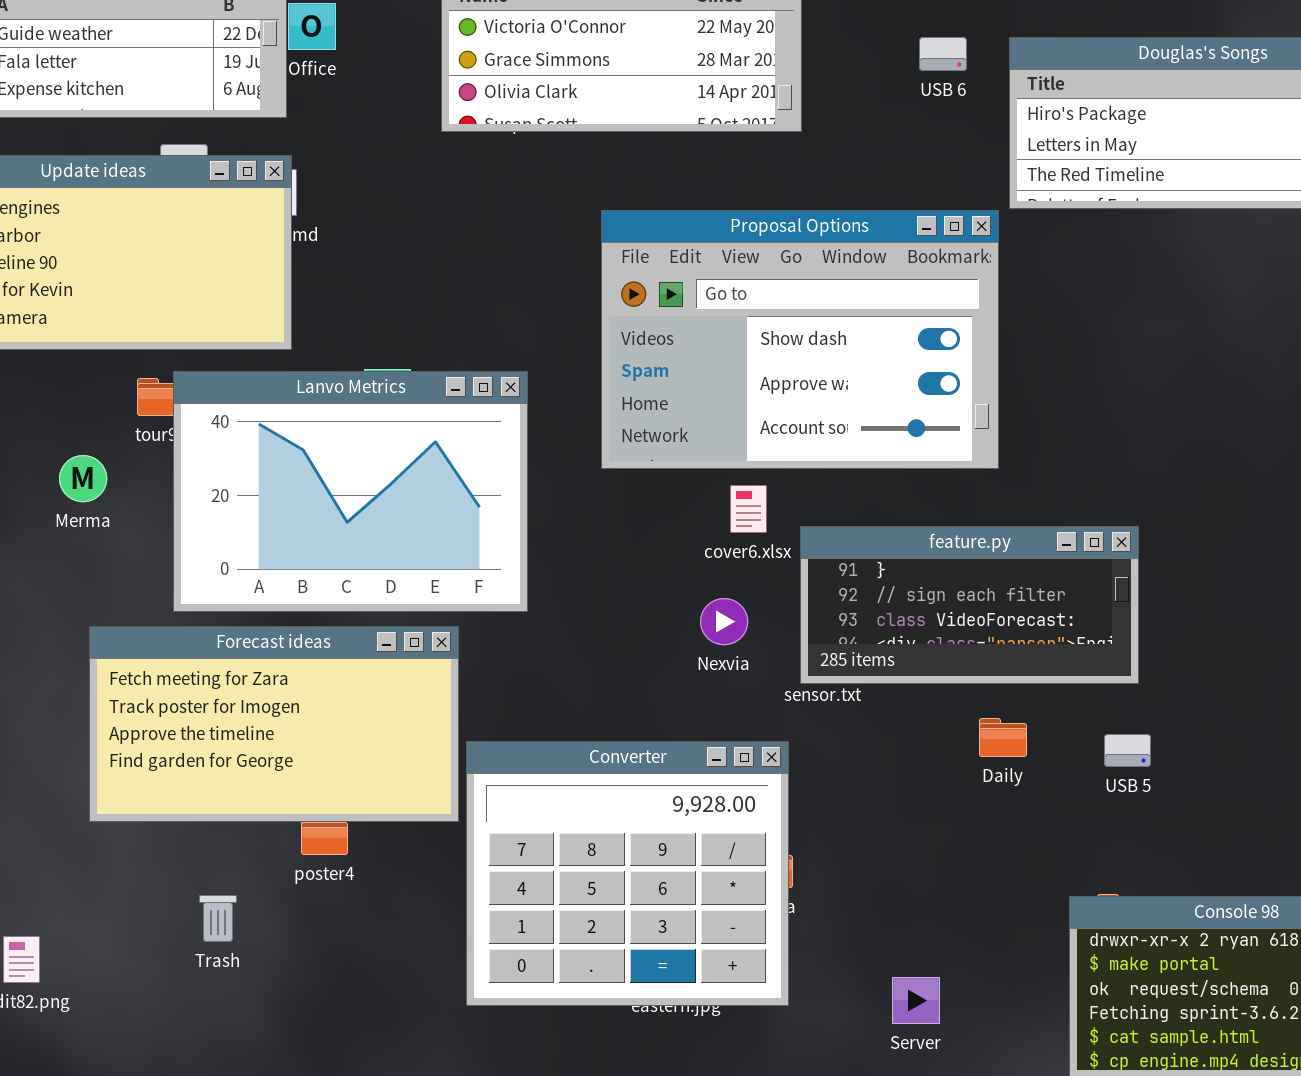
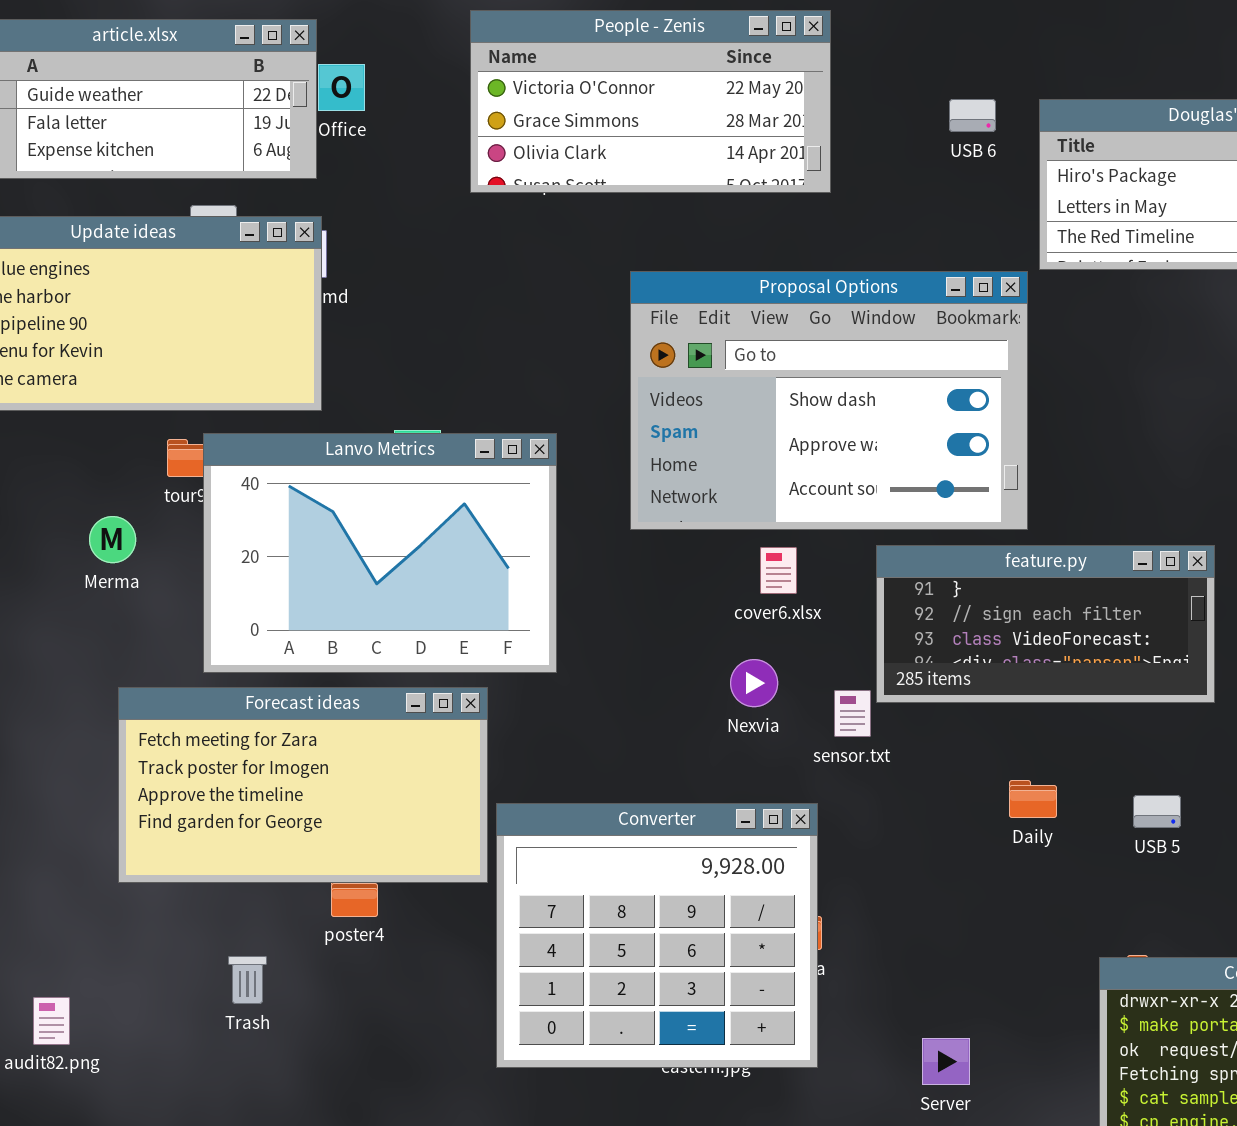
feature.py: [800,526,1139,684] -> [876,545,1215,703], moved

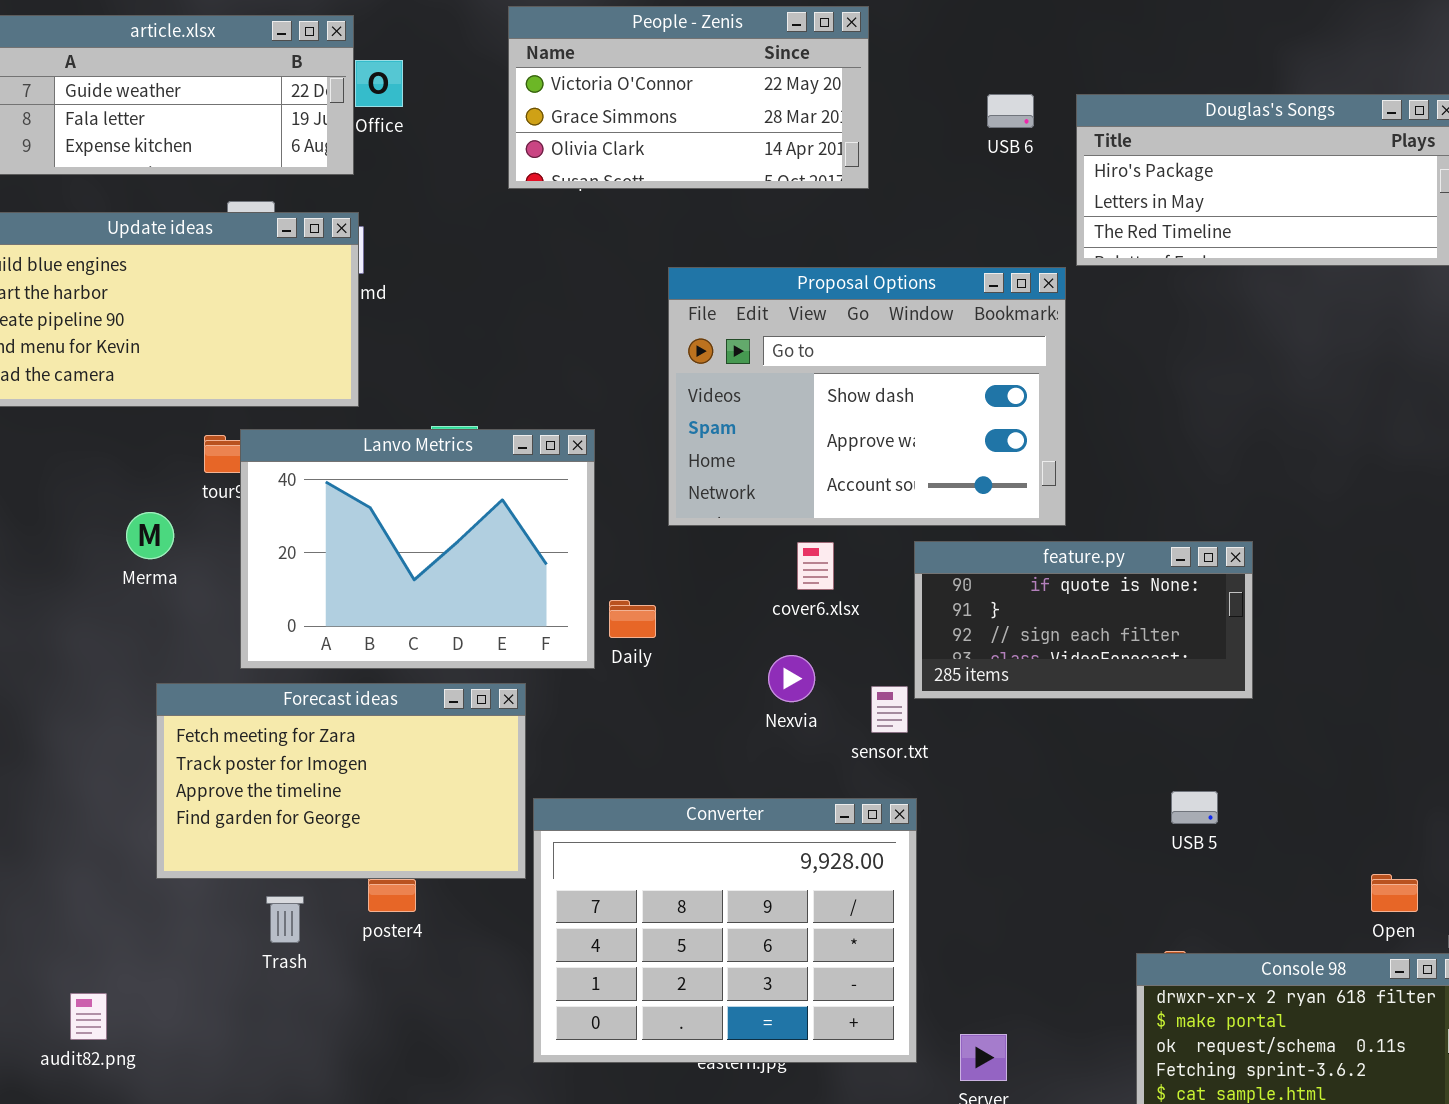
feature.py: [876,545,1215,703] -> [914,541,1253,699], scrolled up 1 row
Daily: [1009,780,1057,818] -> [609,600,656,638], moved
Converter: [496,803,818,1068] -> [533,798,917,1063], resized
Trash: [228,956,267,1004] -> [266,896,304,943], moved

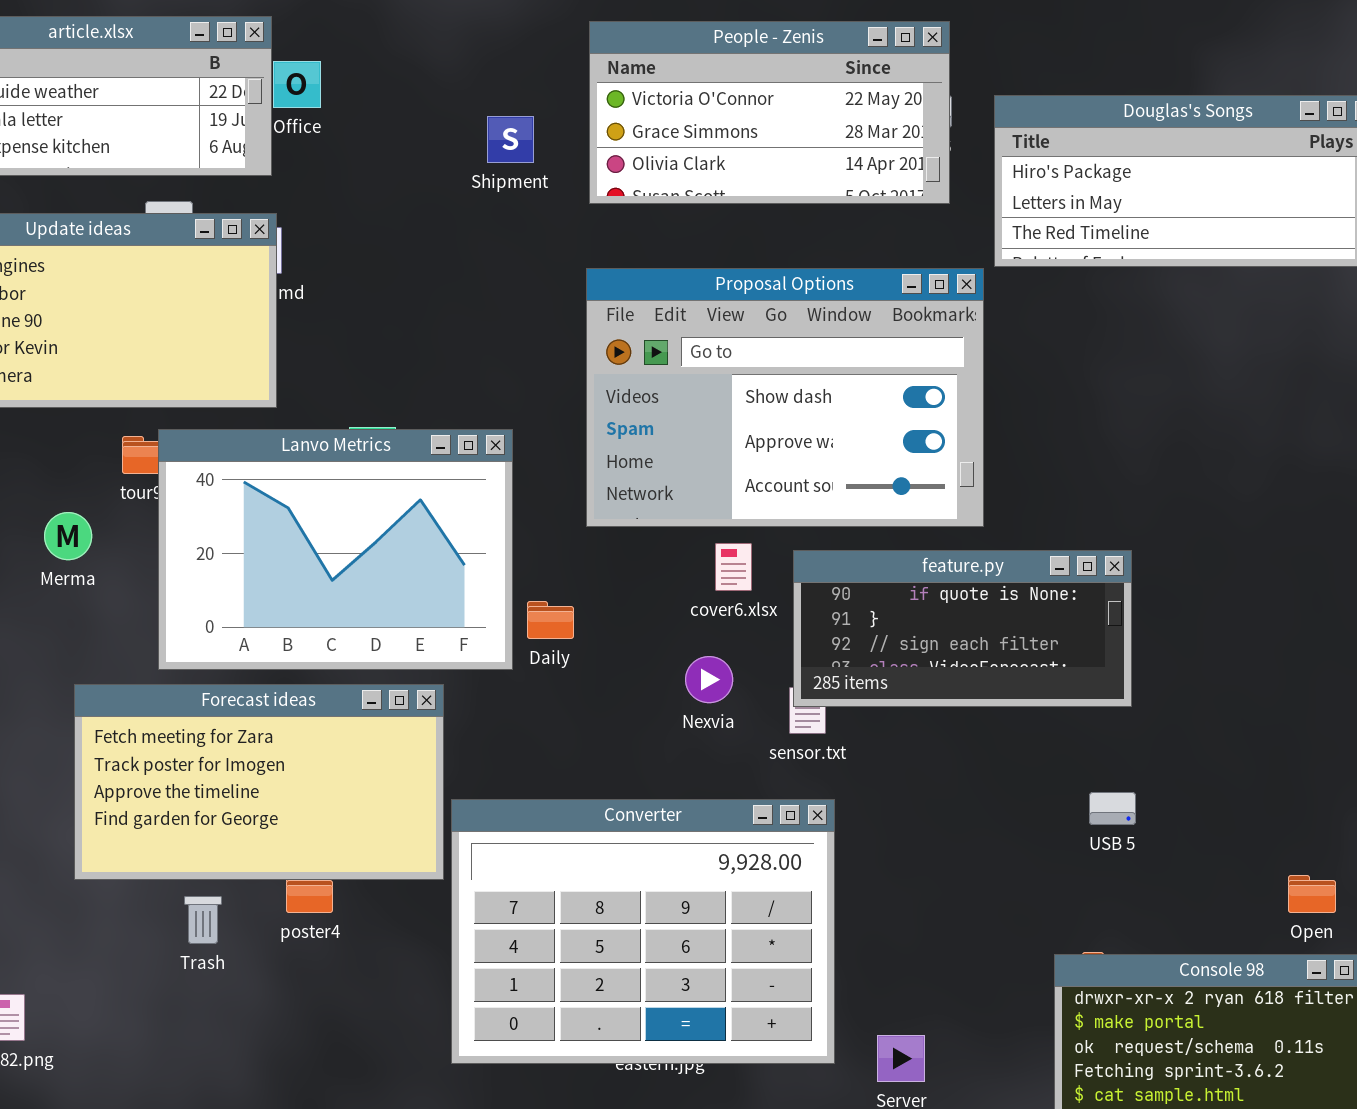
People - Zenis: [508,6,869,189] -> [589,21,950,204], moved
feature.py: [914,541,1253,699] -> [793,550,1132,707], moved

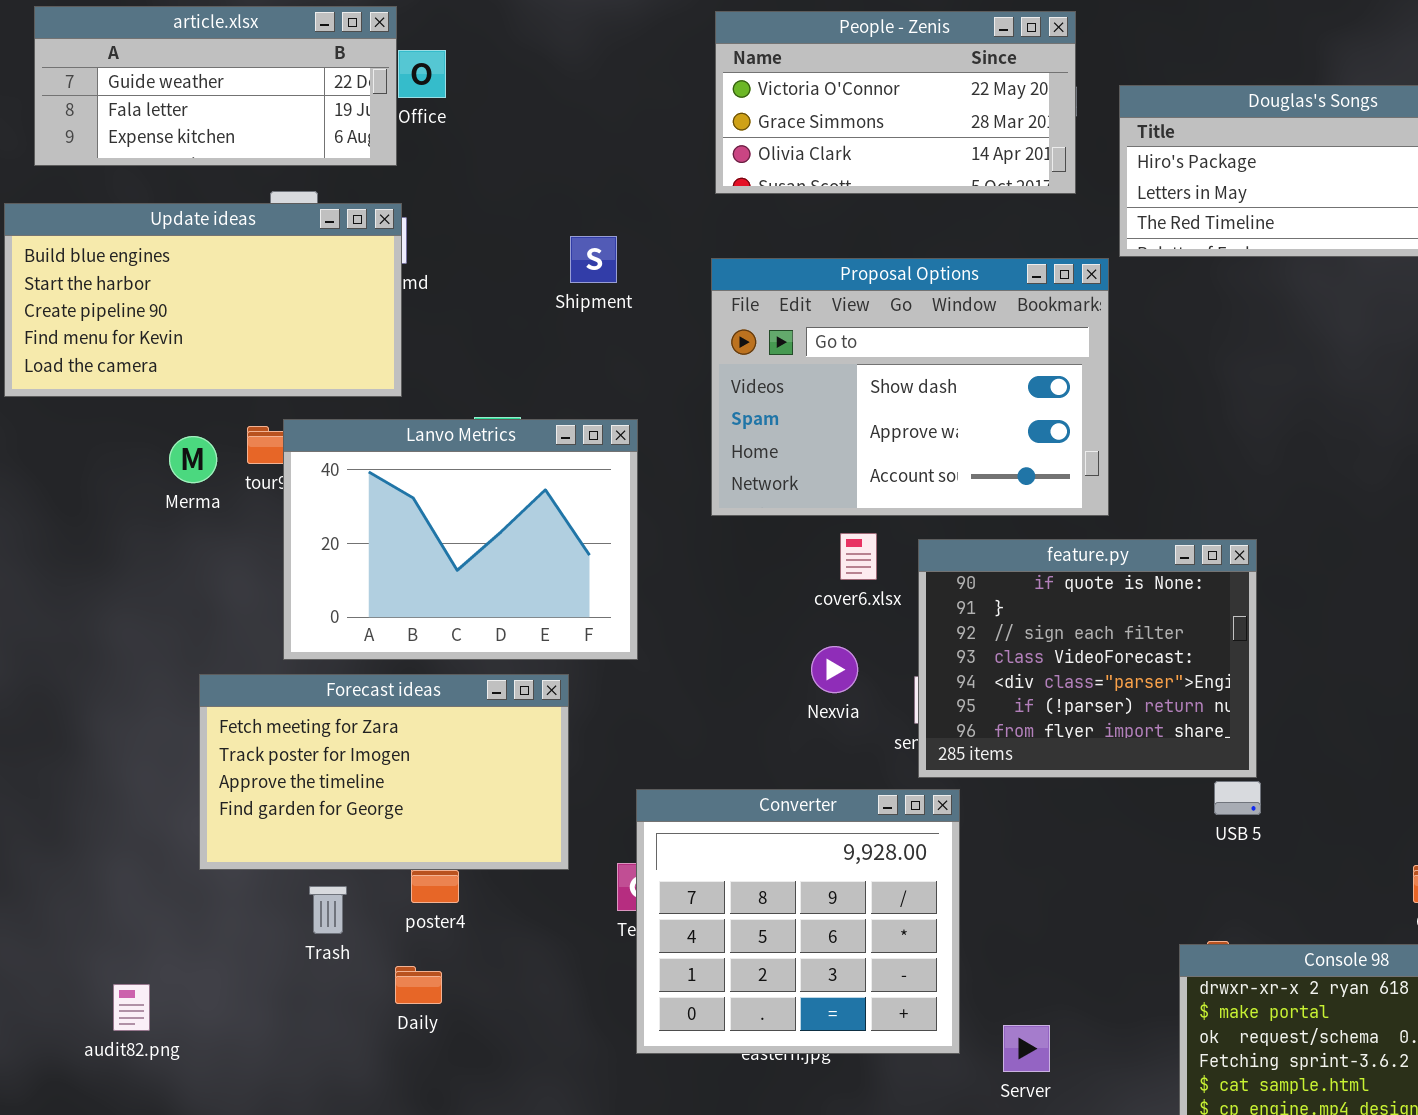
Shipment: [487,116,534,163] -> [570,236,617,283], moved
Merma: [44,512,92,560] -> [169,436,217,483], moved
feature.py: [793,550,1132,707] -> [918,539,1257,778], resized
Daily: [527,601,574,639] -> [395,966,442,1004], moved
Converter: [451,799,835,1064] -> [636,789,960,1054], resized

